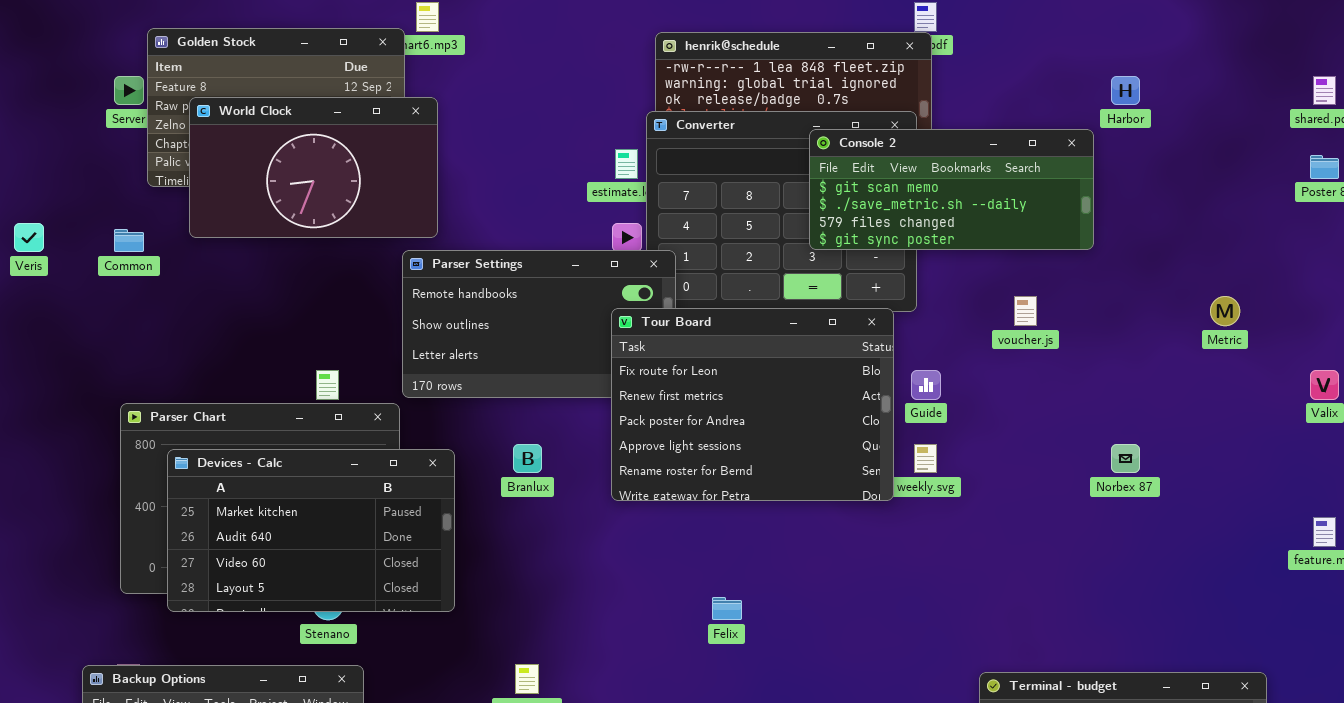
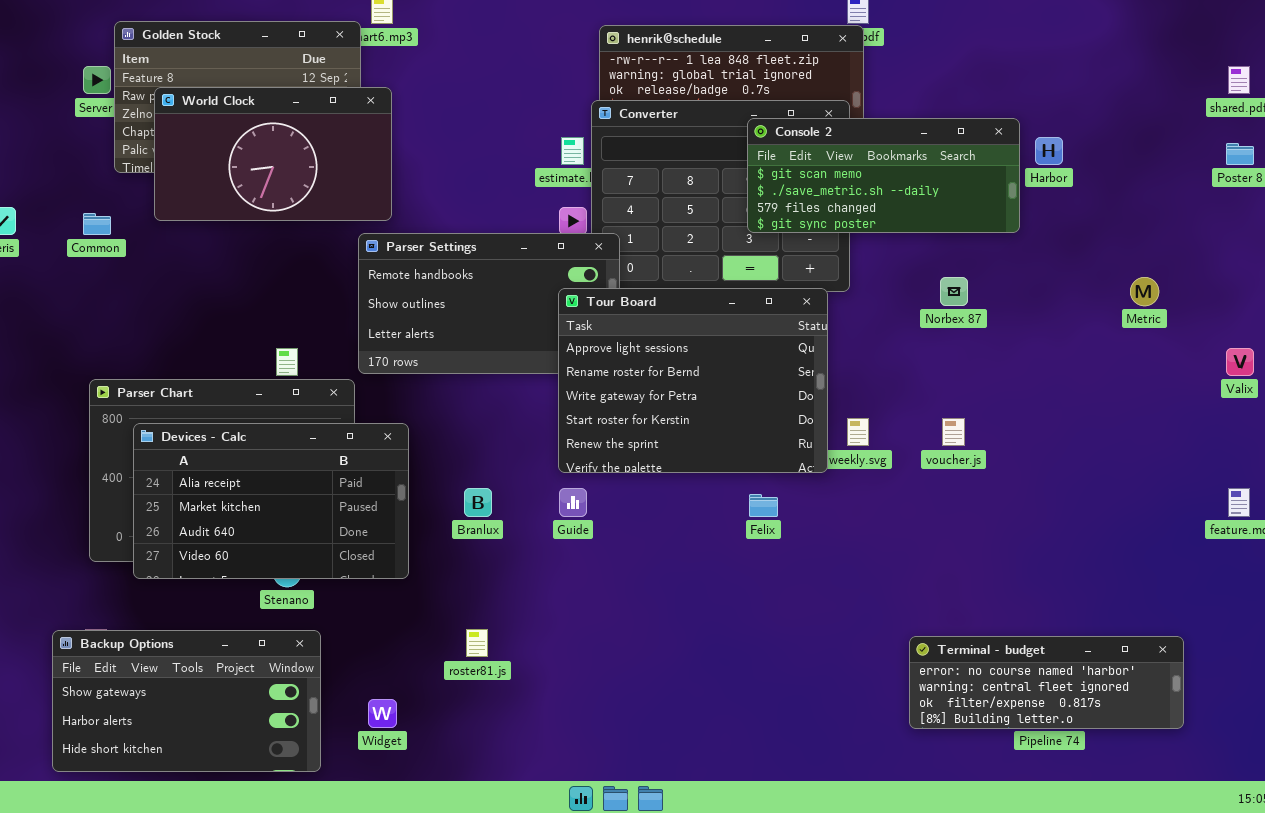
Harbor: [1111,76,1140,105] -> [1035,137,1063,165], moved
voucher.js: [1014,296,1037,326] -> [942,418,965,446], moved
Tour Board: [611,308,894,501] -> [558,288,828,473], scrolled down 3 rows
Guide: [911,370,941,400] -> [559,488,587,517], moved
Branlux: [513,444,542,473] -> [464,488,492,517], moved
Norbex 87: [1111,444,1140,473] -> [940,277,968,306], moved
Devices - Calc: [167,449,455,612] -> [133,423,409,579], scrolled up 1 row
Felix: [712,597,742,620] -> [749,494,778,517], moved

